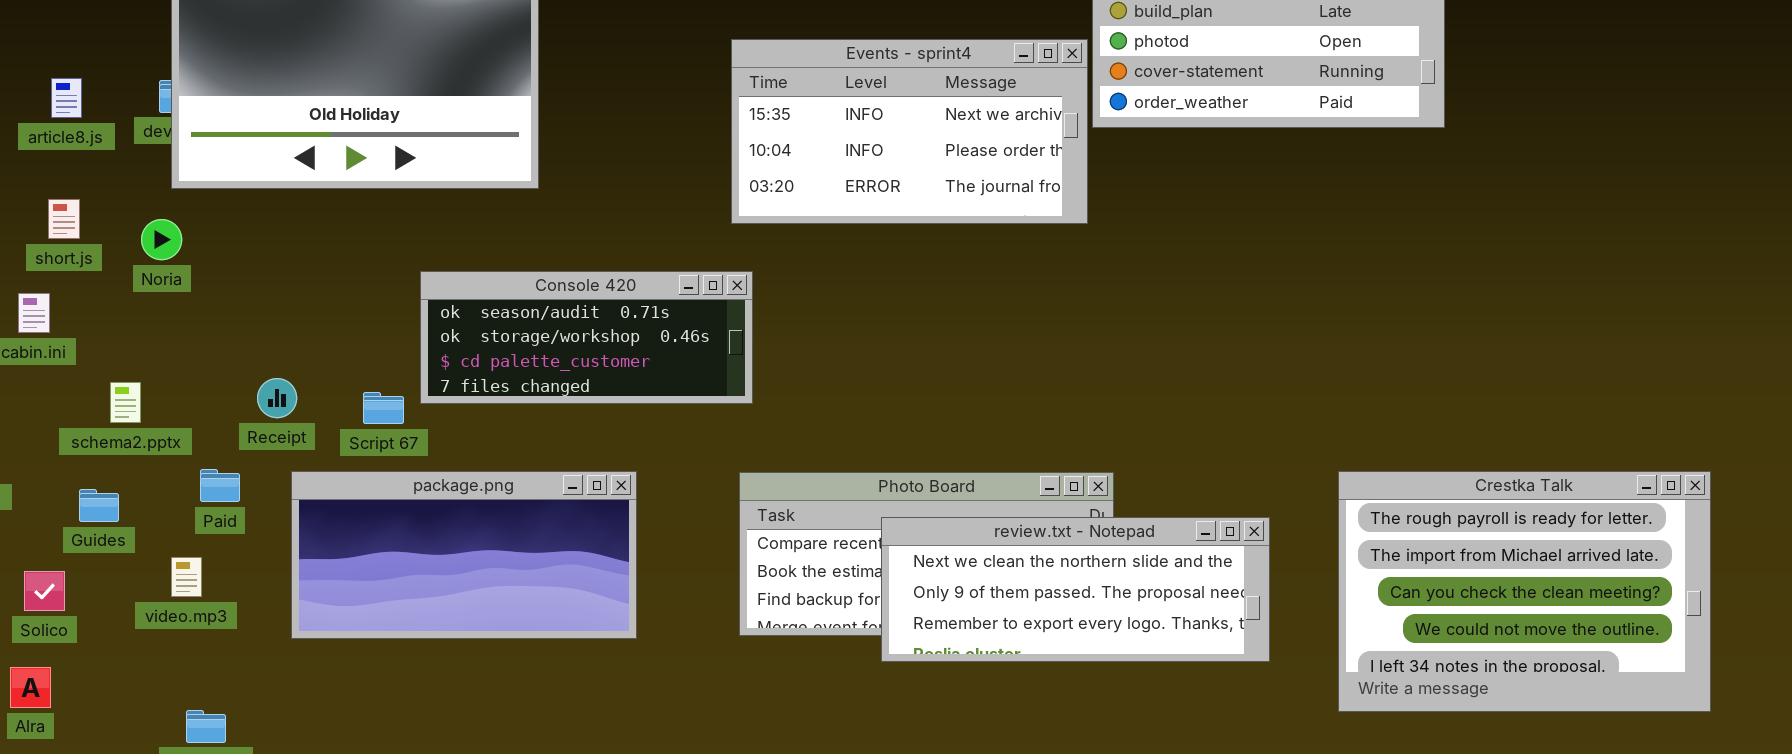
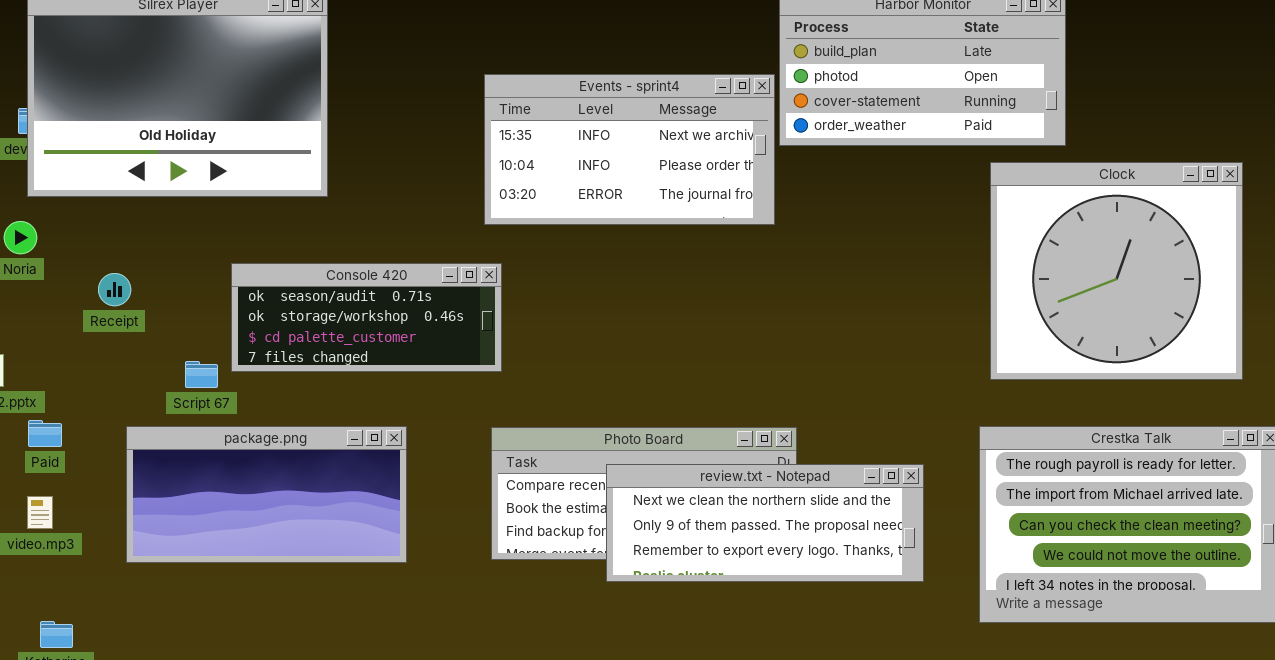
Clock: none -> [990,162,1243,380], opened
Receipt: [257,378,297,418] -> [98,273,131,306], moved
Paid: [200,469,240,502] -> [28,420,62,447], moved

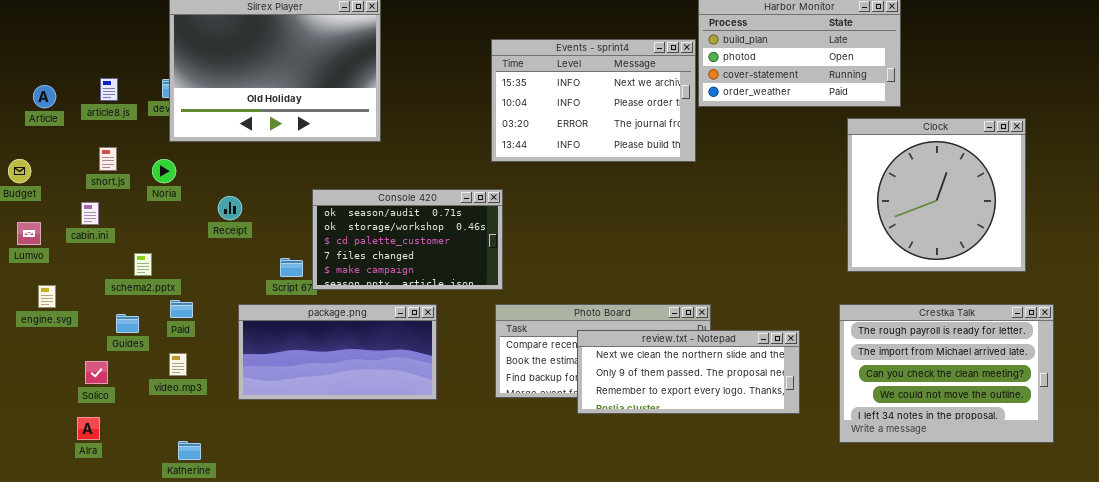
Events - sprint4: [484,74,775,225] -> [491,39,696,162], resized
Console 420: [231,263,502,372] -> [312,189,503,290], resized

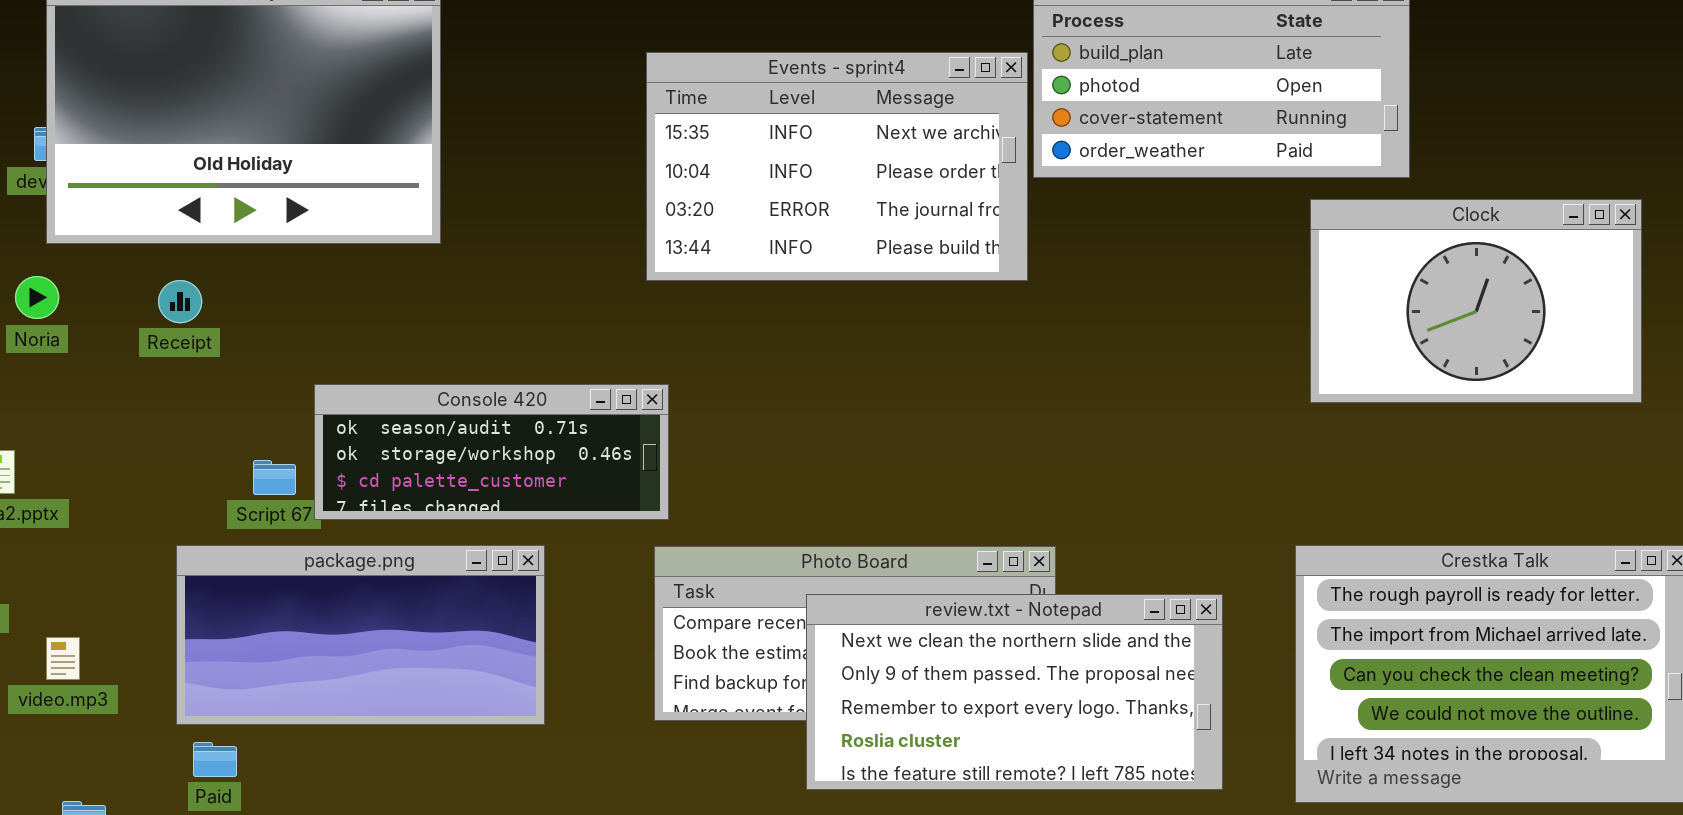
Clock: [847,118,1026,272] -> [1310,199,1642,403], resized
Console 420: [312,189,503,290] -> [314,384,669,520], resized
Receipt: [218,196,242,220] -> [158,280,202,323], moved
Paid: [170,300,193,318] -> [193,742,237,777], moved
review.txt - Notepad: [577,330,800,414] -> [806,594,1223,790], resized

